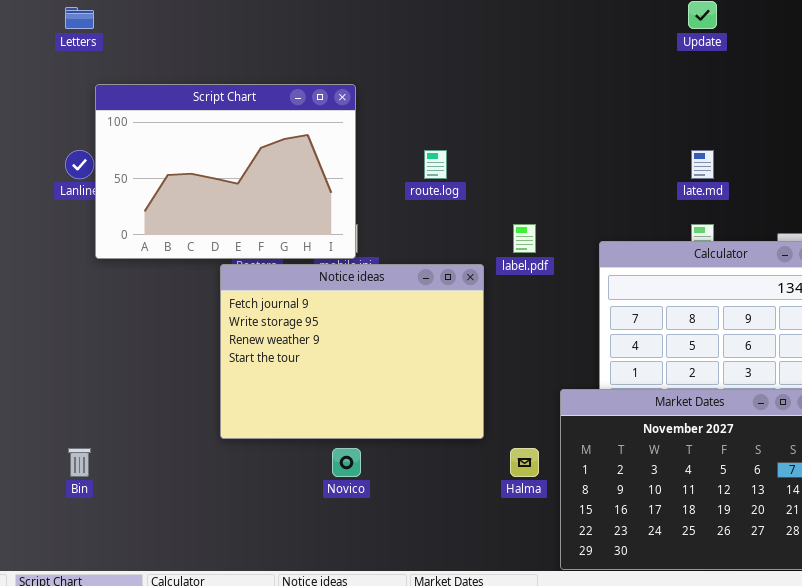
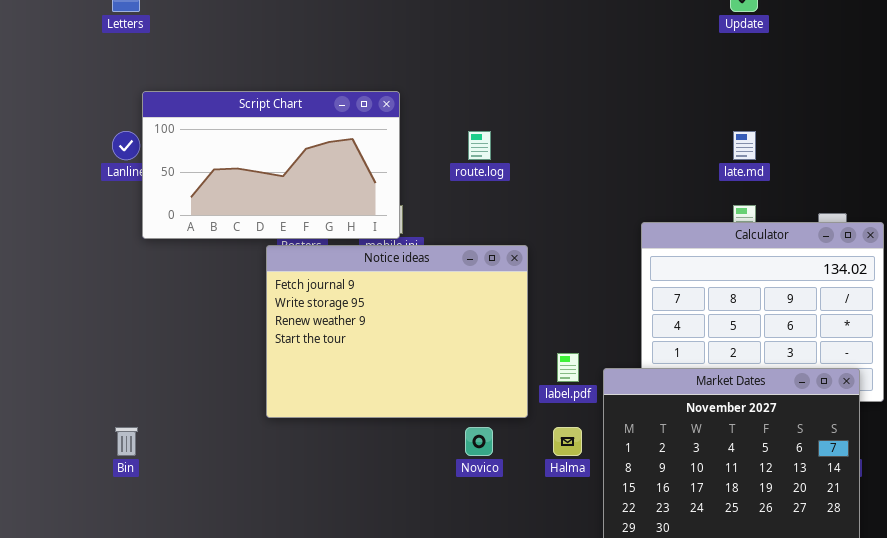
Script Chart: [95,84,356,259] -> [142,91,400,239], resized
label.pdf: [513,224,536,253] -> [557,353,579,382], moved
Novico: [332,448,361,477] -> [465,427,493,456], moved

